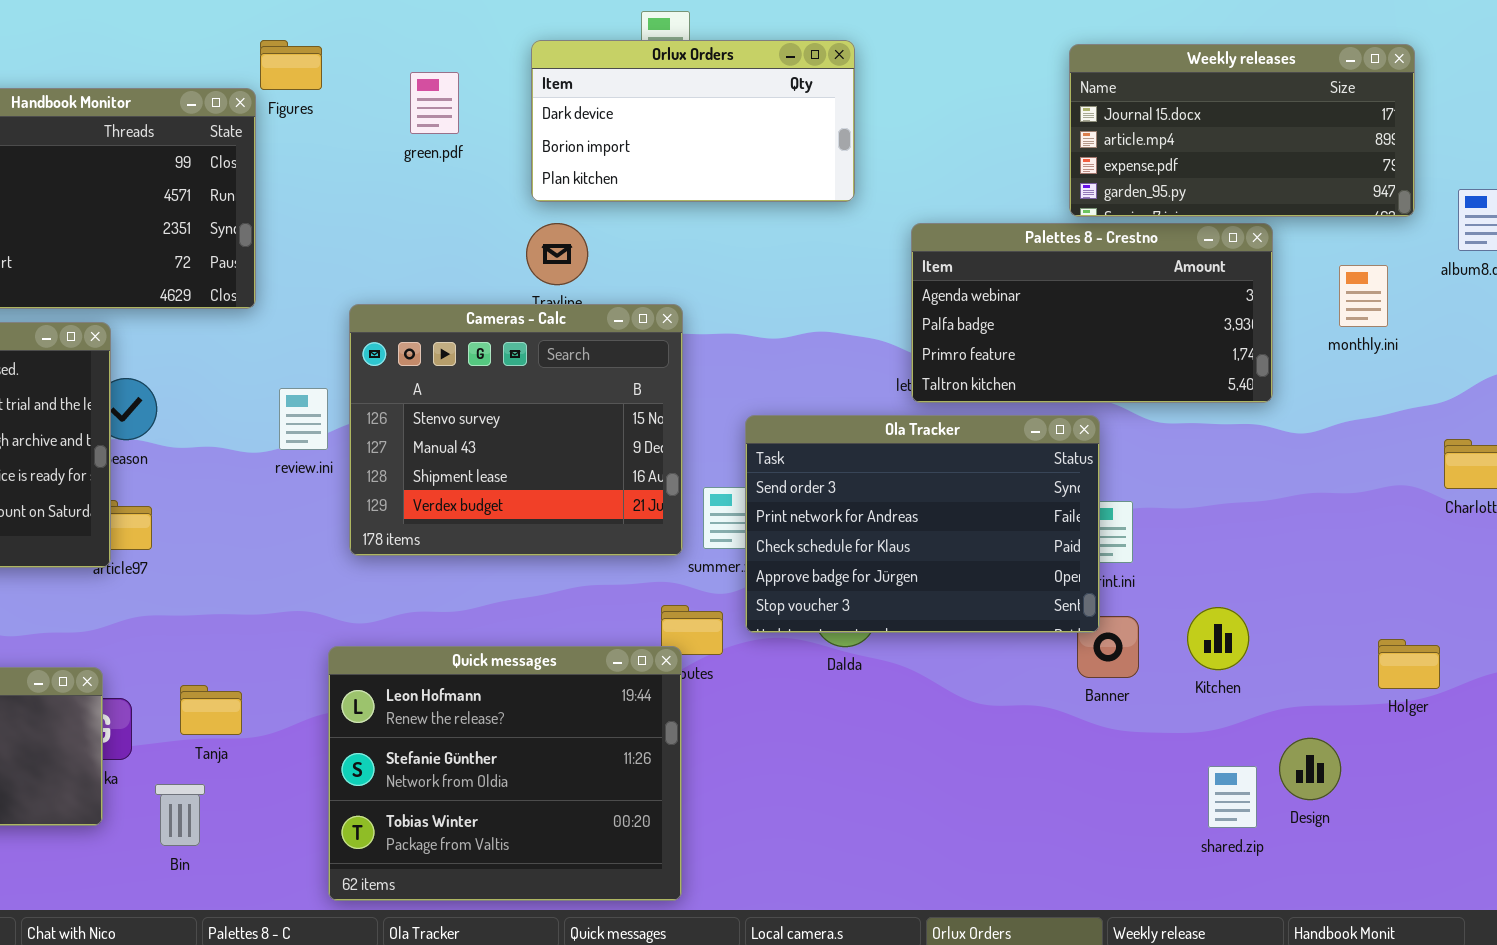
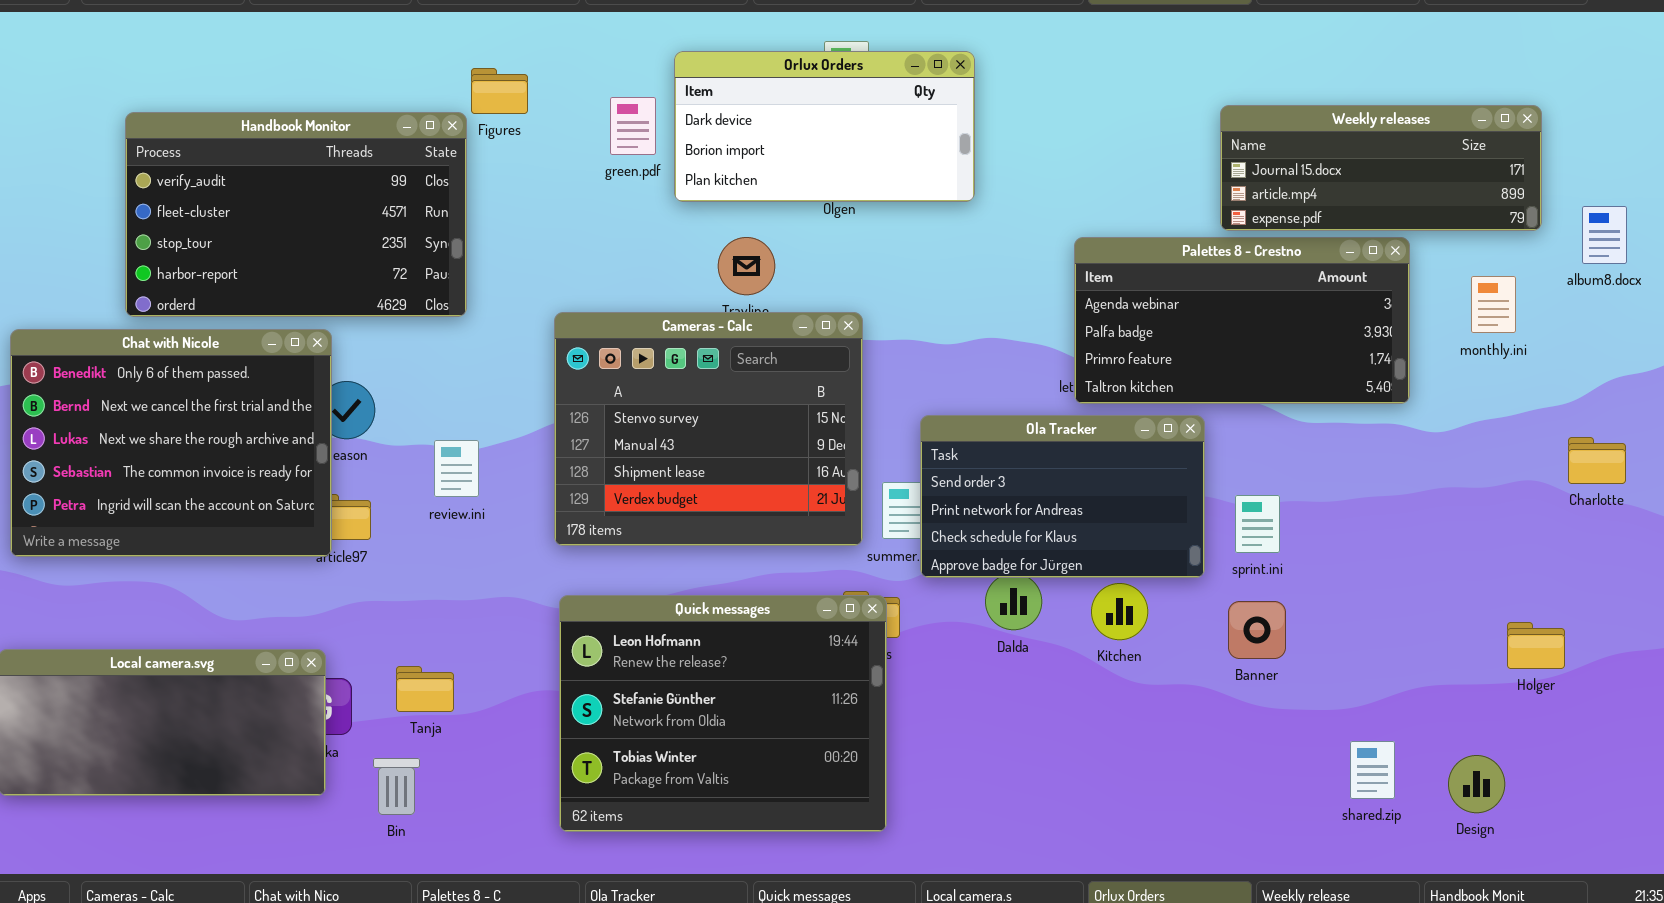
Orlux Orders: [531,40,855,202] -> [674,51,975,202], moved
Weekly releases: [1069,44,1415,217] -> [1220,105,1542,231], resized
review.ini: [279,388,328,450] -> [434,440,479,497], moved
Ola Tracker: [745,415,1100,633] -> [920,415,1205,578], resized
Kitchen: [1187,607,1249,670] -> [1091,583,1148,640], moved
Quick messages: [328,646,682,901] -> [559,595,887,832], moved
Design: [1279,738,1341,800] -> [1448,755,1505,813], moved

